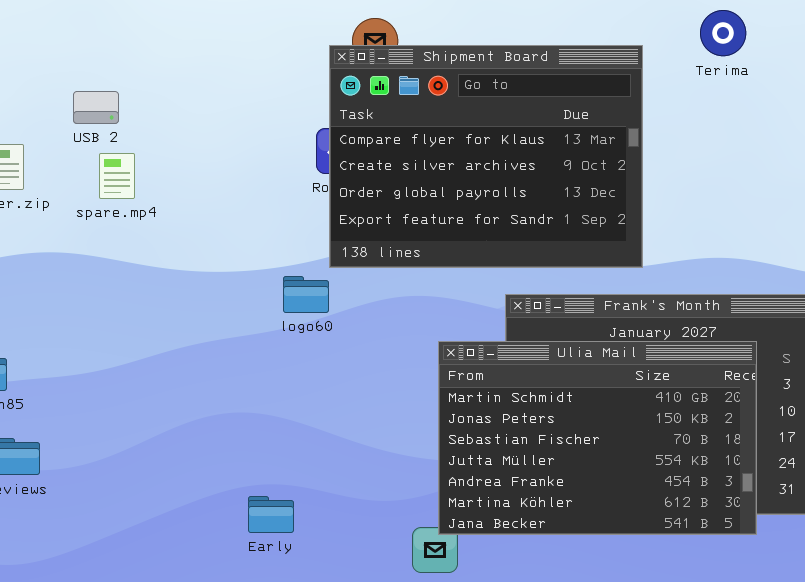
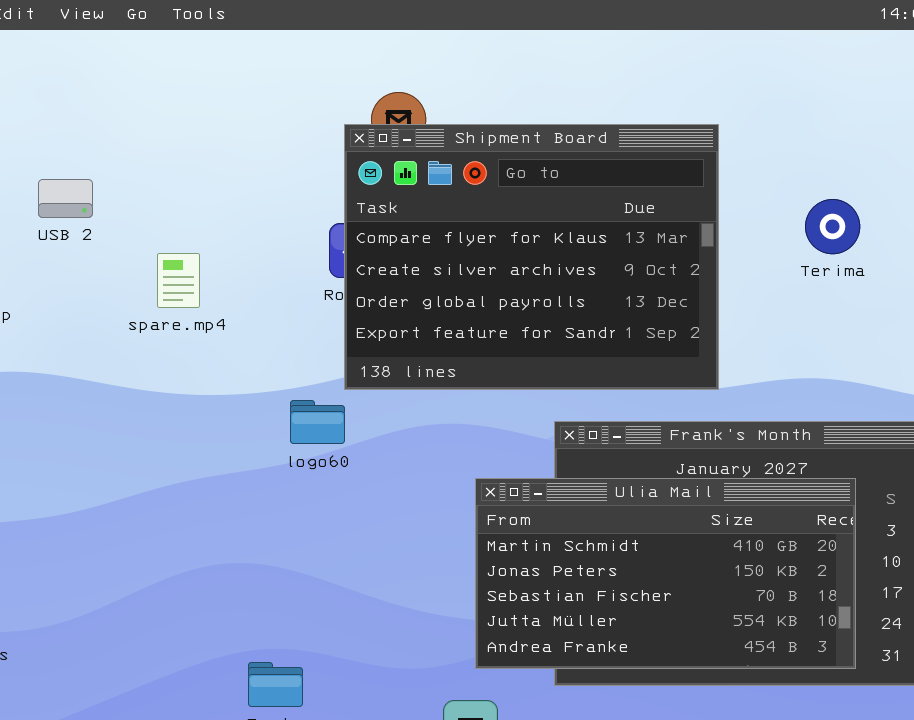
Terima: [700,10,746,56] -> [805,199,860,254], moved
spare.mp4: [99,153,135,199] -> [157,253,200,308], moved
Ulia Mail: [438,341,757,535] -> [475,478,856,669], resized

